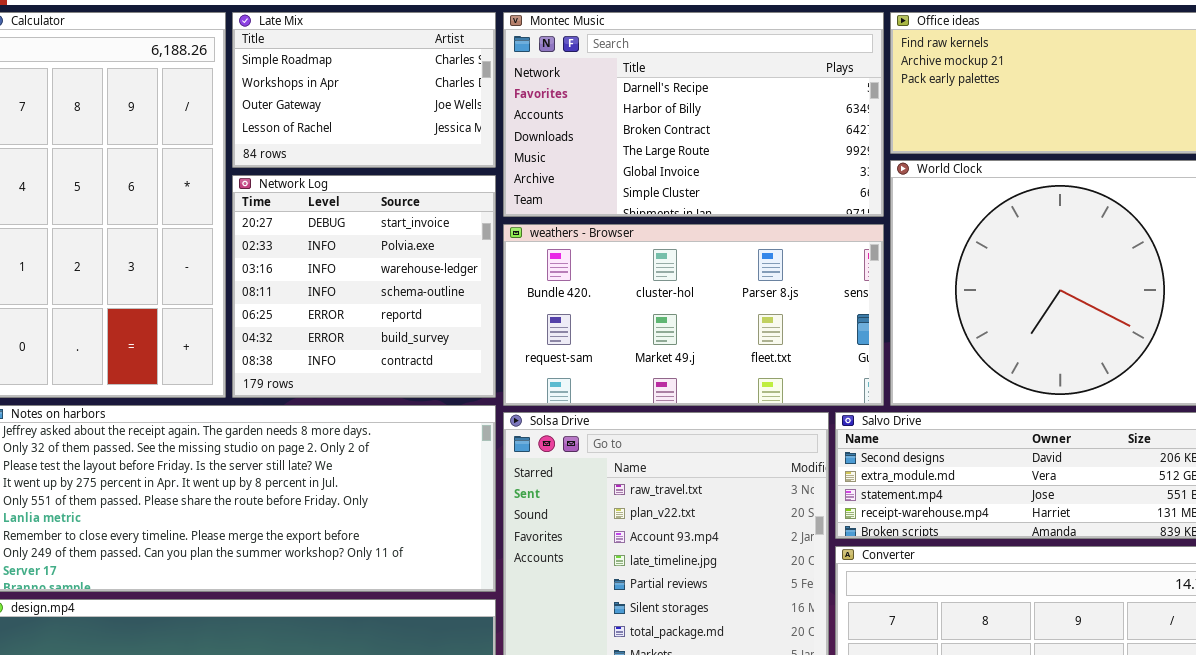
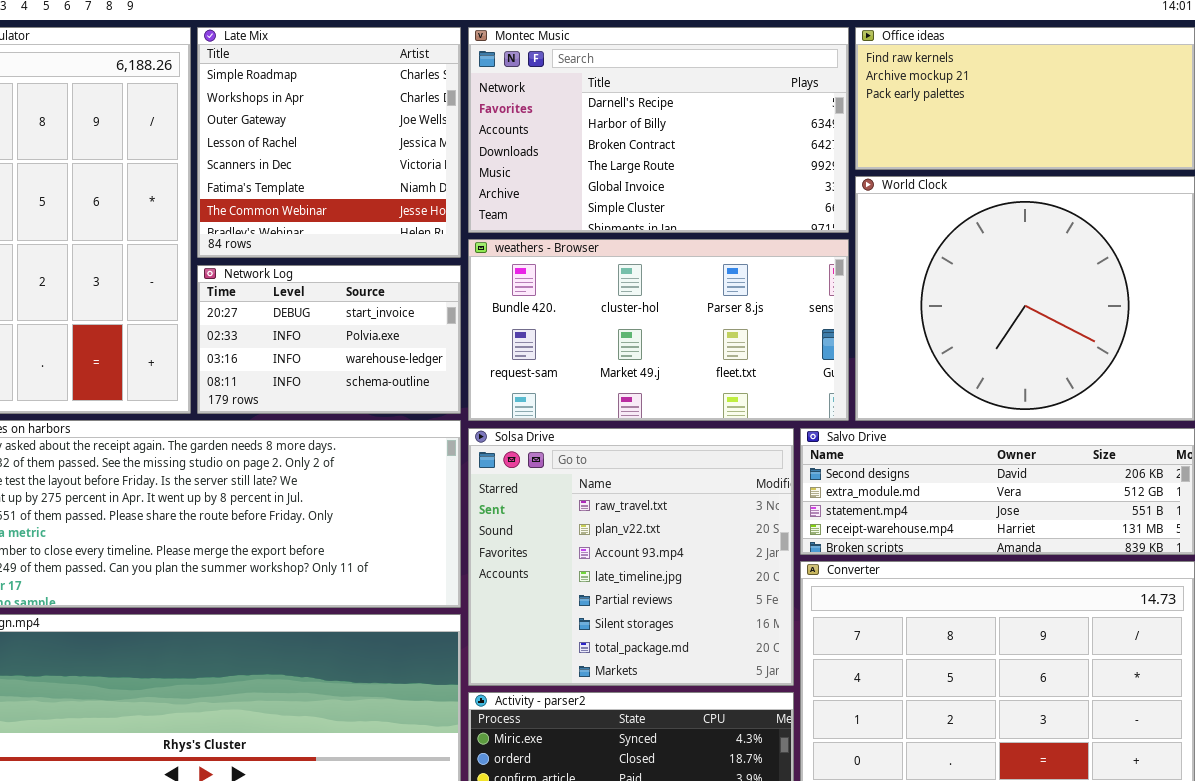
Late Mix: [232,12,496,168] -> [197,27,461,258], resized
Network Log: [232,175,496,398] -> [197,265,461,414], resized

